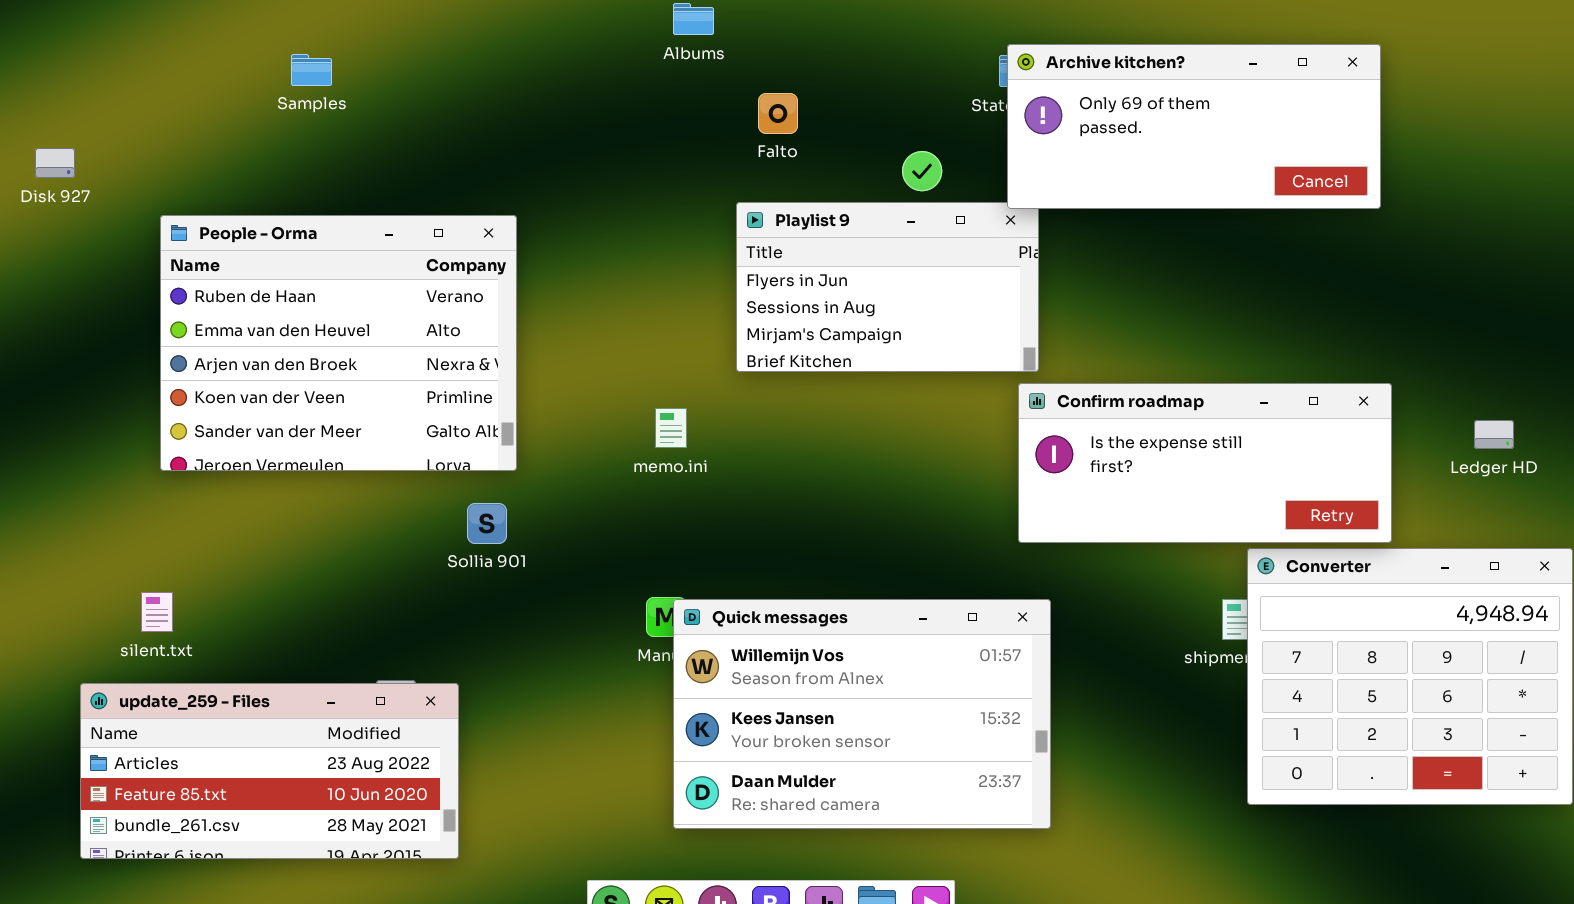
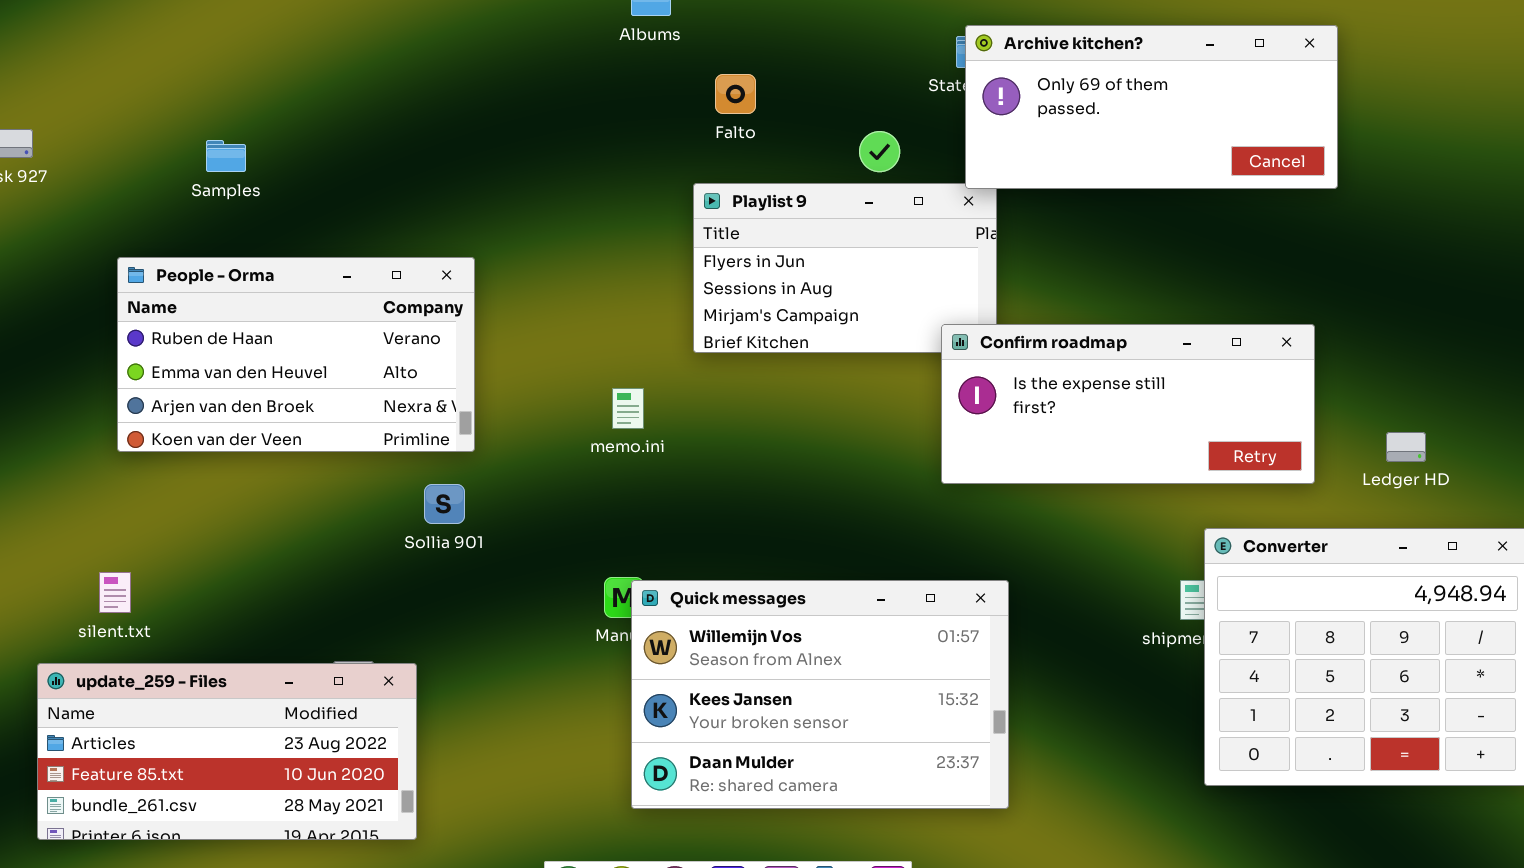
Samples: [291,54,332,86] -> [206,140,246,172], moved
People - Orma: [160,215,517,471] -> [117,257,475,452], resized
Confirm roadmap: [1018,383,1392,543] -> [941,324,1315,484], moved
Ledger HD: [1474,420,1514,449] -> [1386,432,1426,462], moved

